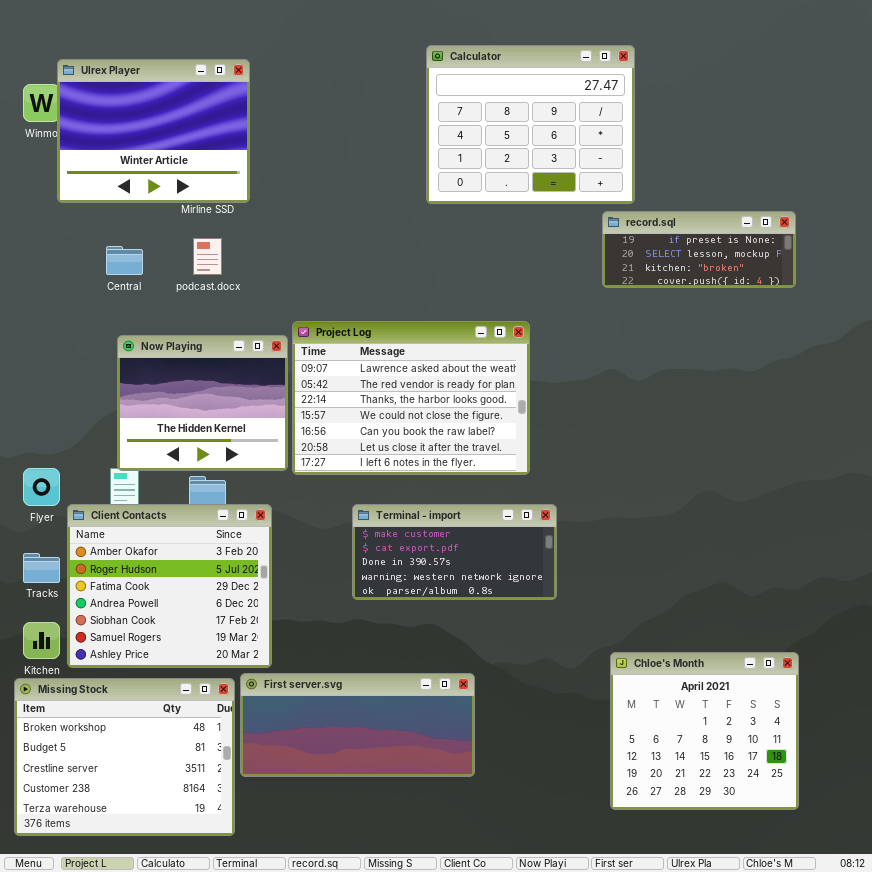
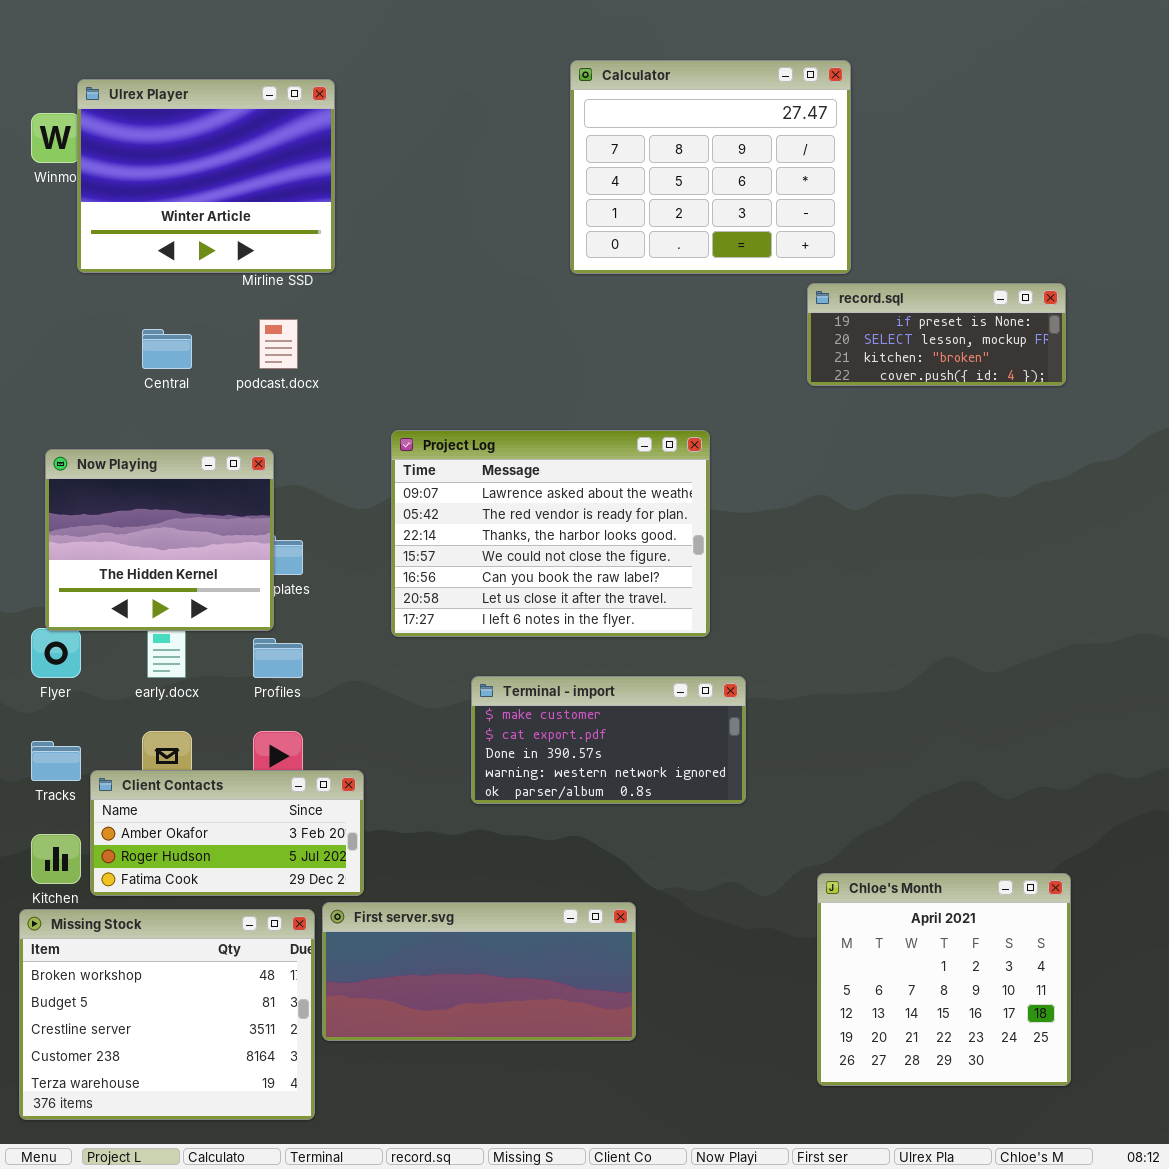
Now Playing: [117,335,288,471] -> [45,449,274,631], moved
Client Contacts: [67,504,272,668] -> [90,770,364,896], resized

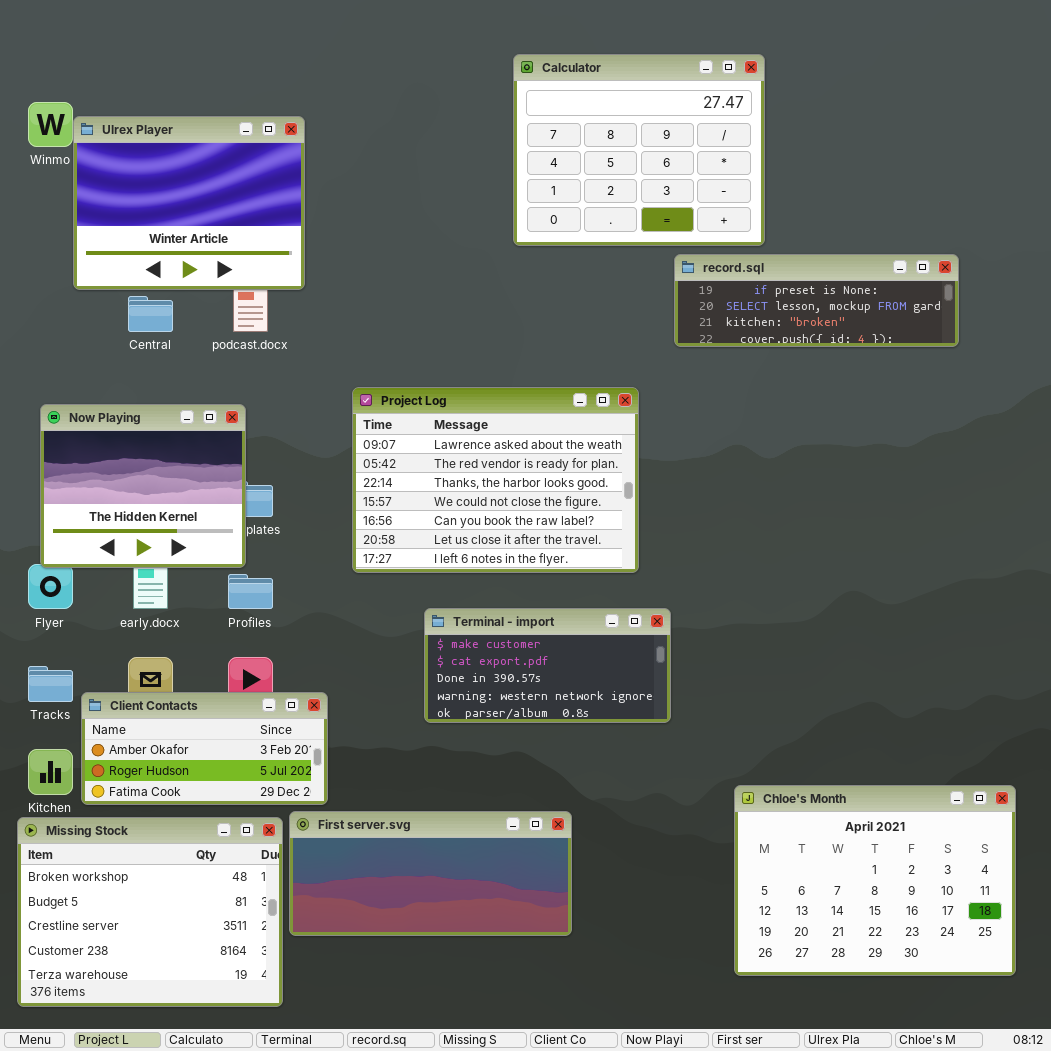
Ulrex Player: [77,79,335,273] -> [73,116,305,290], moved
record.sql: [807,283,1066,386] -> [674,254,959,347], resized
Chloe's Month: [817,873,1071,1086] -> [734,785,1016,976], resized

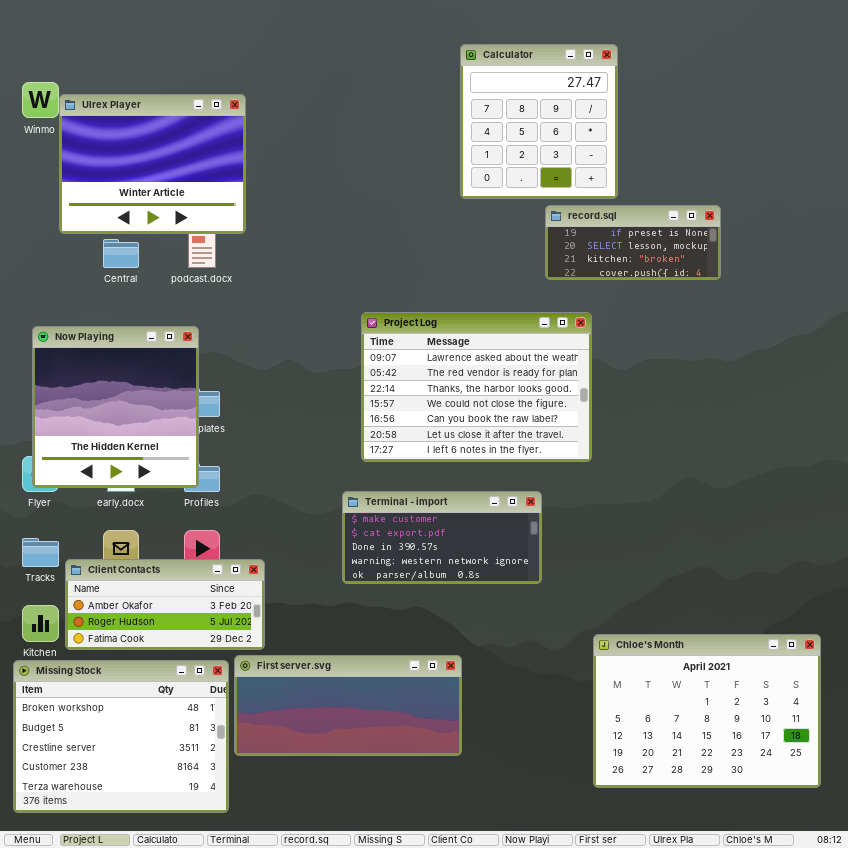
Calculator: [513,54,765,246] -> [460,44,618,199], resized
record.sql: [674,254,959,347] -> [545,205,721,280], resized
Project Log: [352,387,639,573] -> [361,312,592,462], moved
Now Playing: [40,404,246,568] -> [32,326,199,488], resized

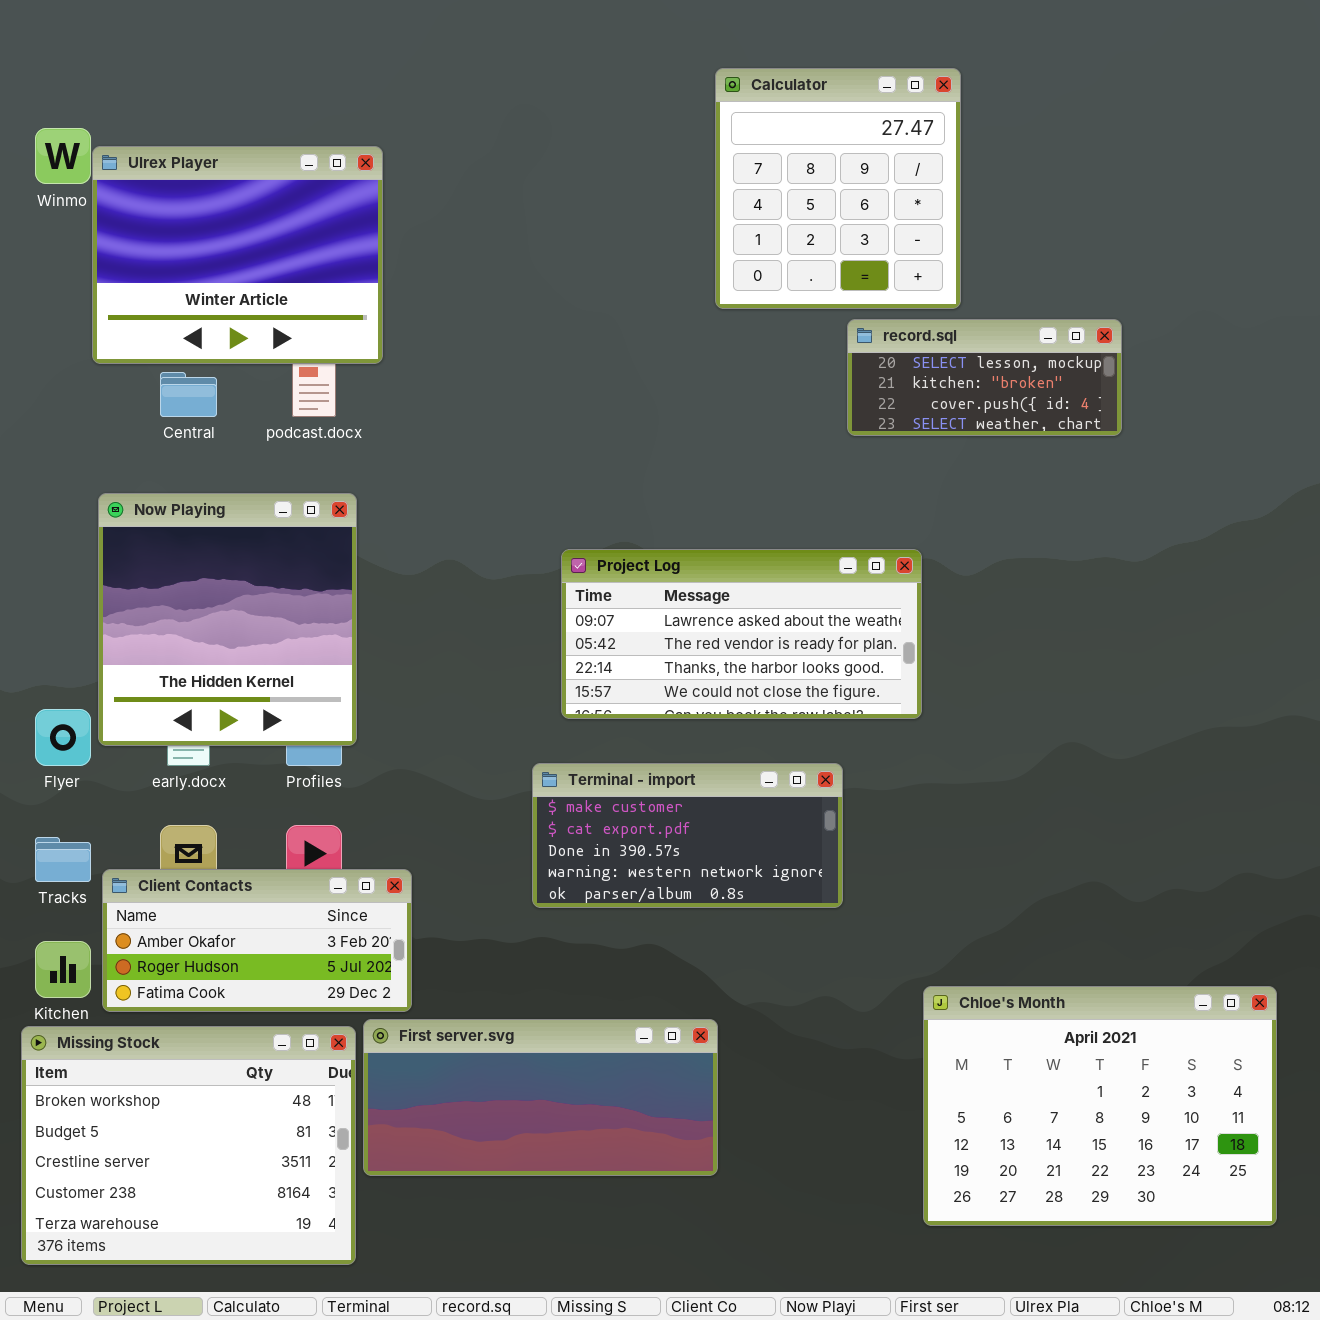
record.sql: [545,205,721,280] -> [847,319,1122,436], scrolled down 1 row
Project Log: [361,312,592,462] -> [561,549,922,719], resized
Now Playing: [32,326,199,488] -> [98,493,357,746], moved

